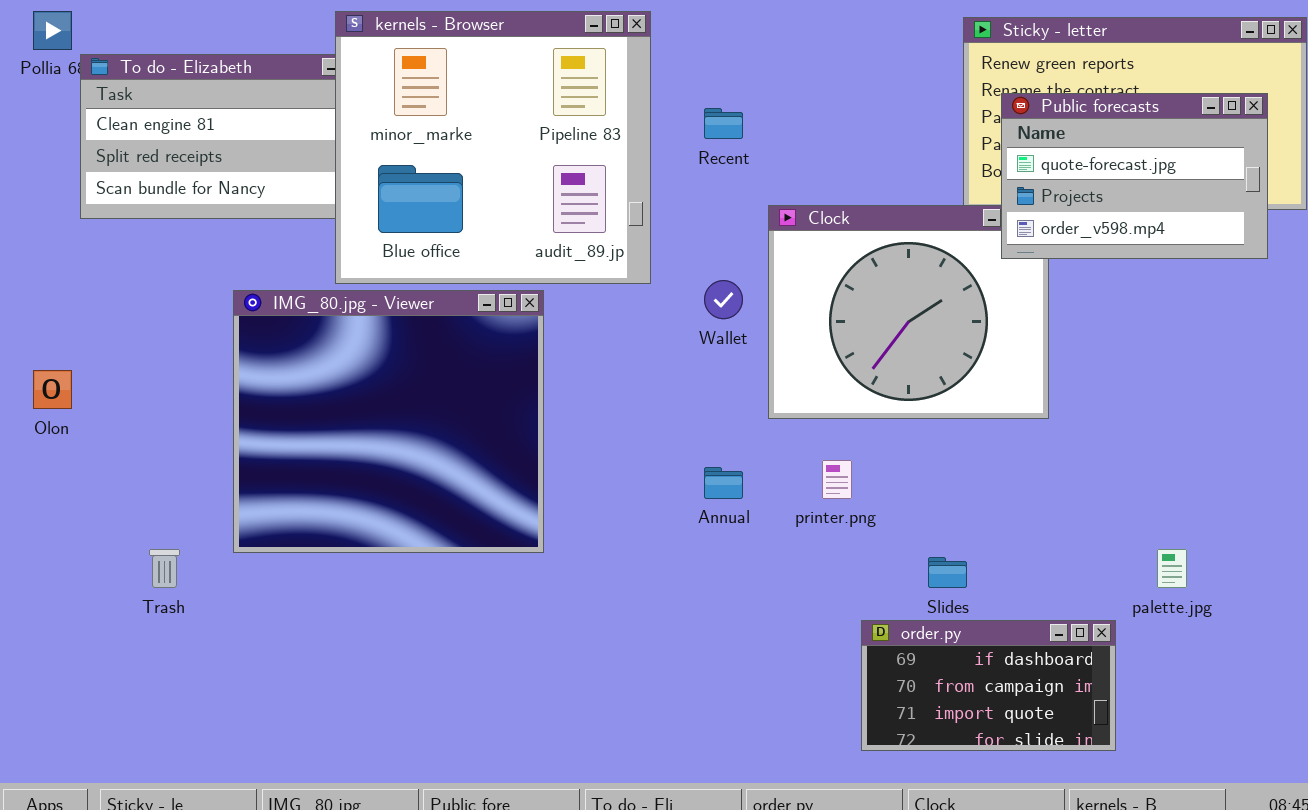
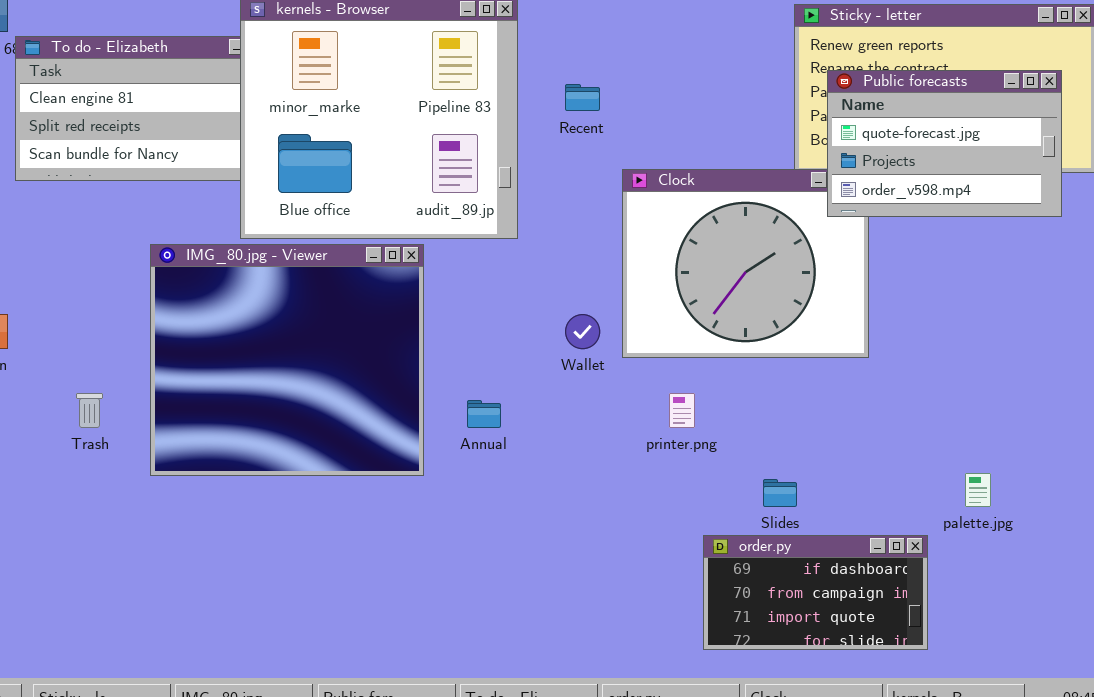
Wallet: [704,280,743,319] -> [565,314,600,349], moved
Annual: [704,467,743,499] -> [467,400,501,428], moved
Trash: [149,549,180,588] -> [76,393,103,428], moved

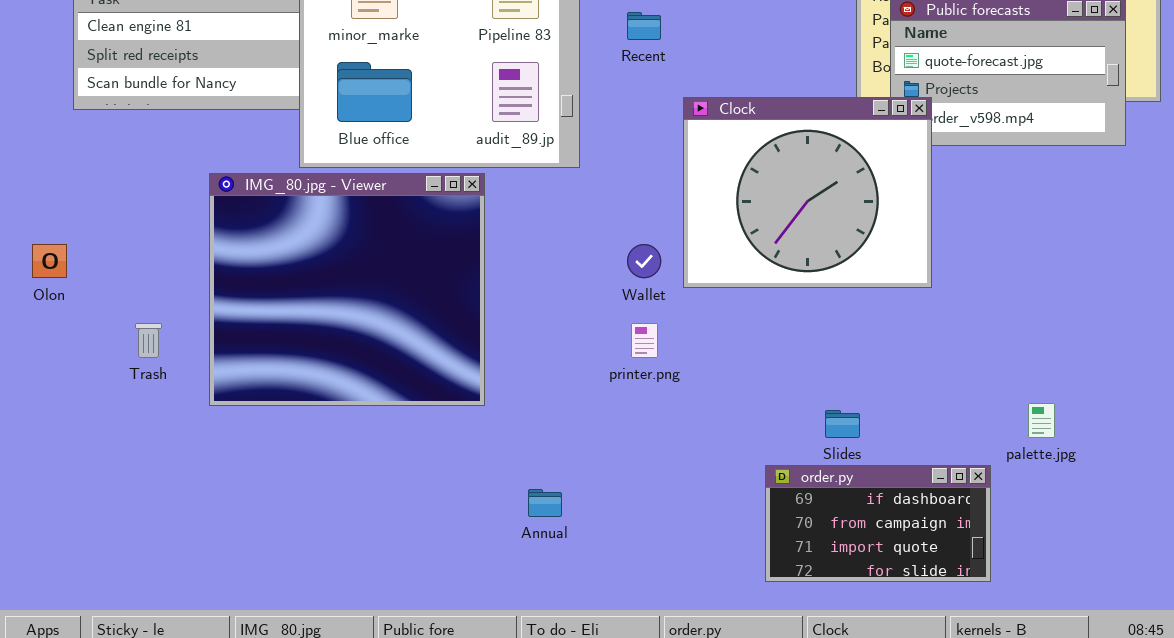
Clock: [622,169,869,358] -> [683,97,932,288], raised
printer.png: [669,393,695,428] -> [631,323,658,358], moved
Annual: [467,400,501,428] -> [528,489,562,517], moved

